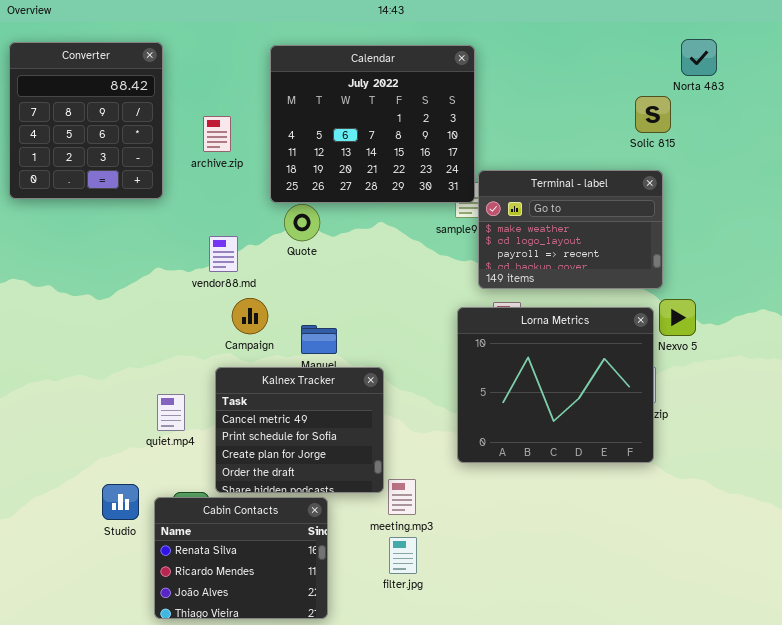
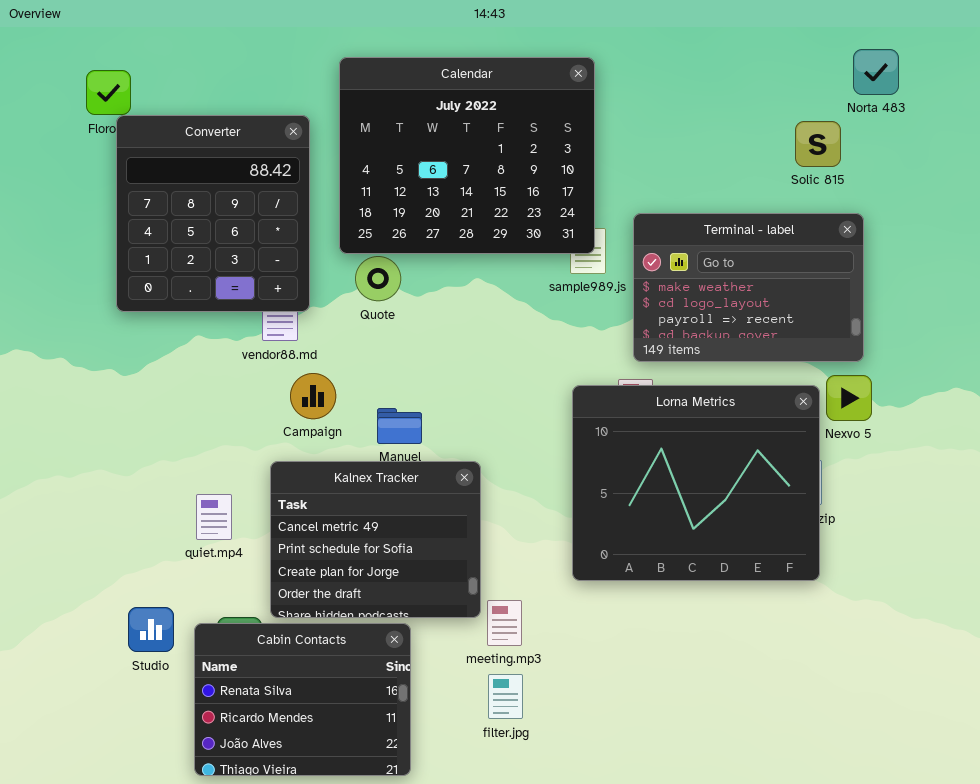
Converter: [9,42,163,199] -> [116,115,310,312], moved
Terminal - label: [478,170,663,289] -> [633,213,864,362], moved

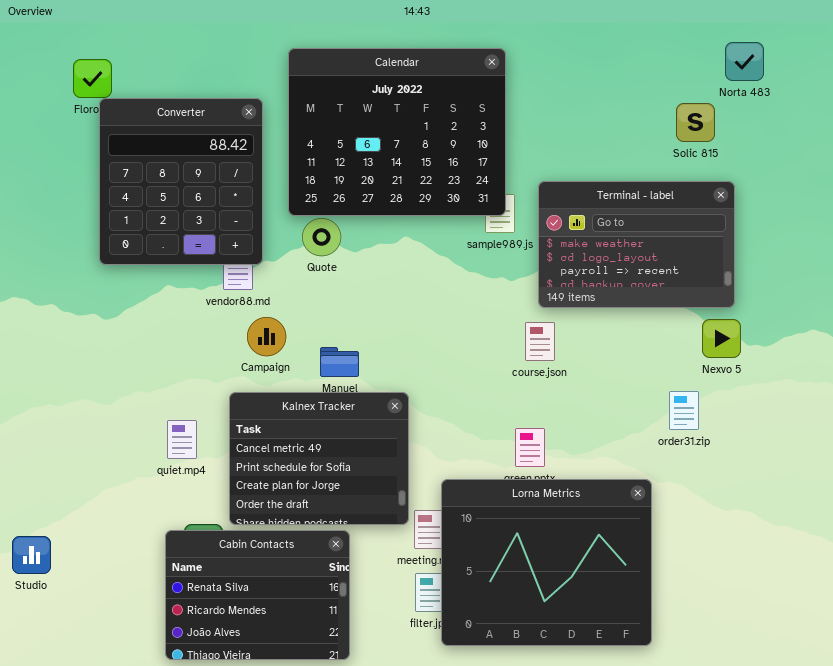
Lorna Metrics: [572,385,820,581] -> [441,479,652,646], moved
Studio: [128,607,174,652] -> [12,536,51,574], moved

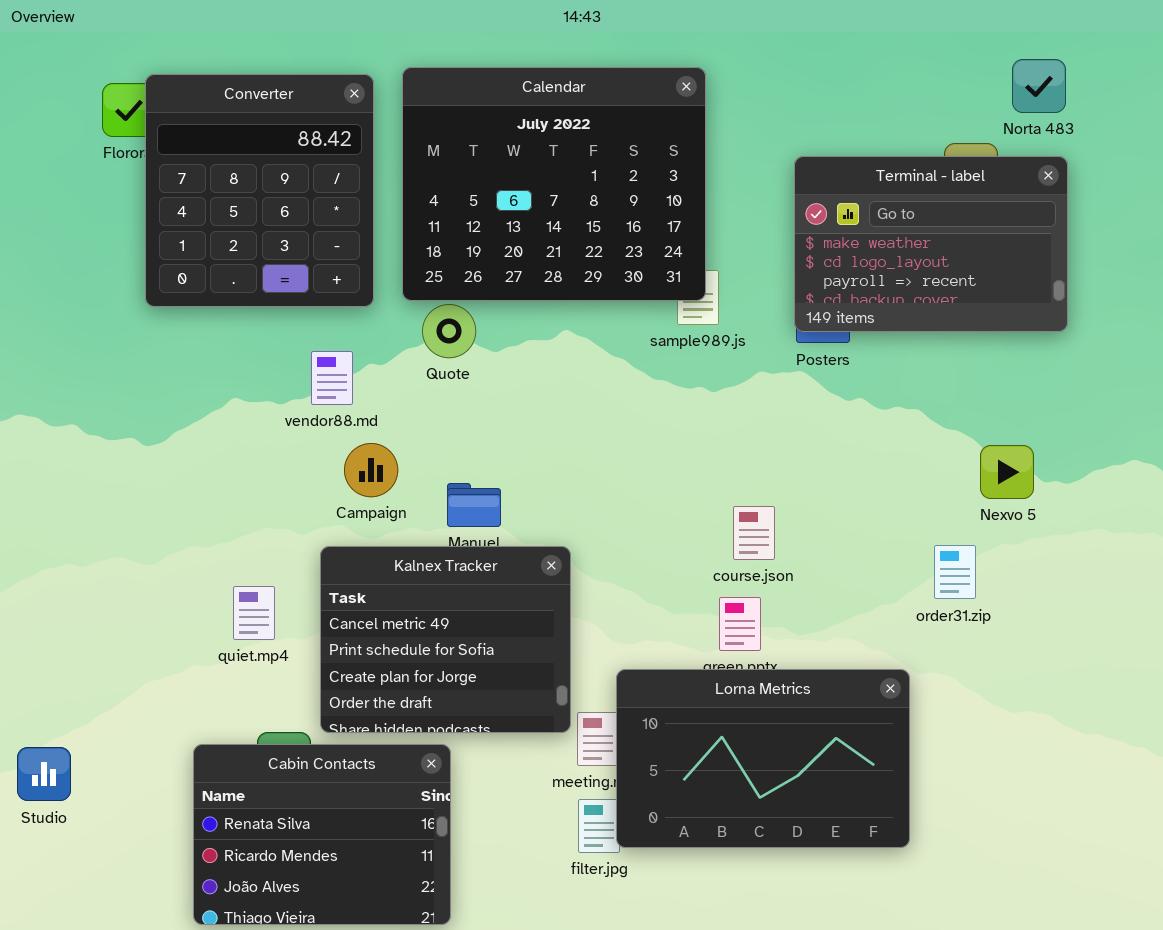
Converter: [99,98,263,265] -> [145,74,374,307], moved
Terminal - label: [538,181,735,308] -> [794,156,1068,332], moved
course.json: [525,322,555,361] -> [733,506,775,560], moved
Lorna Metrics: [441,479,652,646] -> [616,669,910,848], resized
Cabin Contacts: [165,530,350,660] -> [193,744,451,925], moved

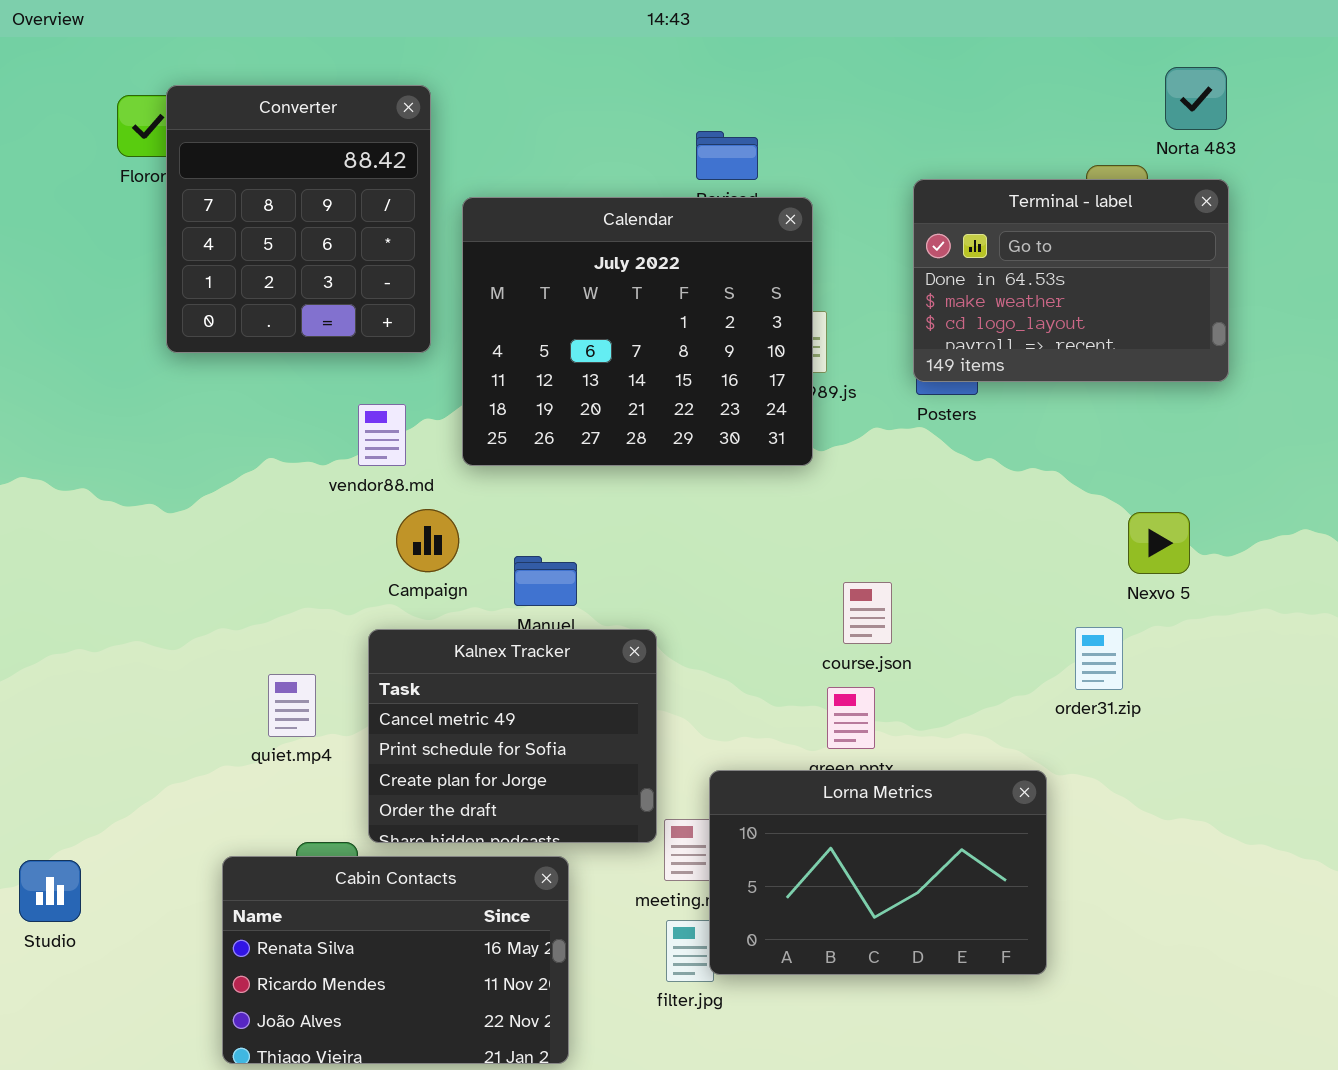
Calendar: [402,67,706,301] -> [462,197,813,466], moved
Terminal - label: [794,156,1068,332] -> [913,179,1229,382], scrolled up 1 row
Cabin Contacts: [193,744,451,925] -> [222,856,569,1064], resized

